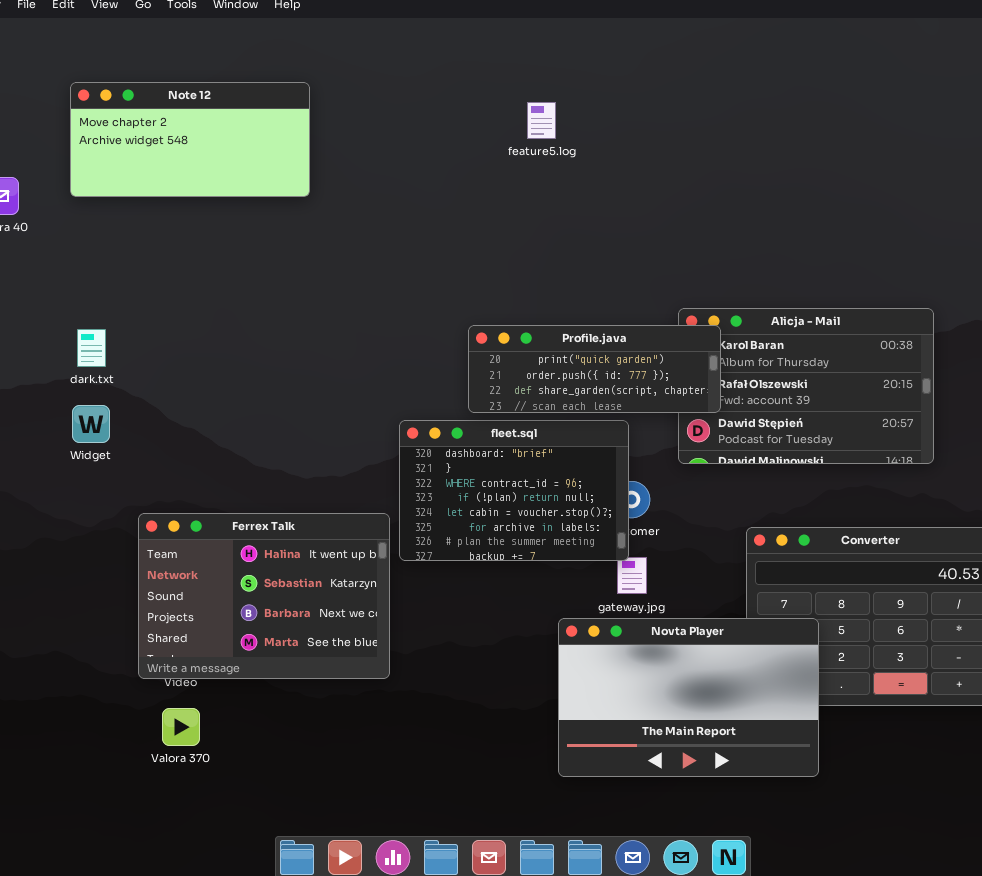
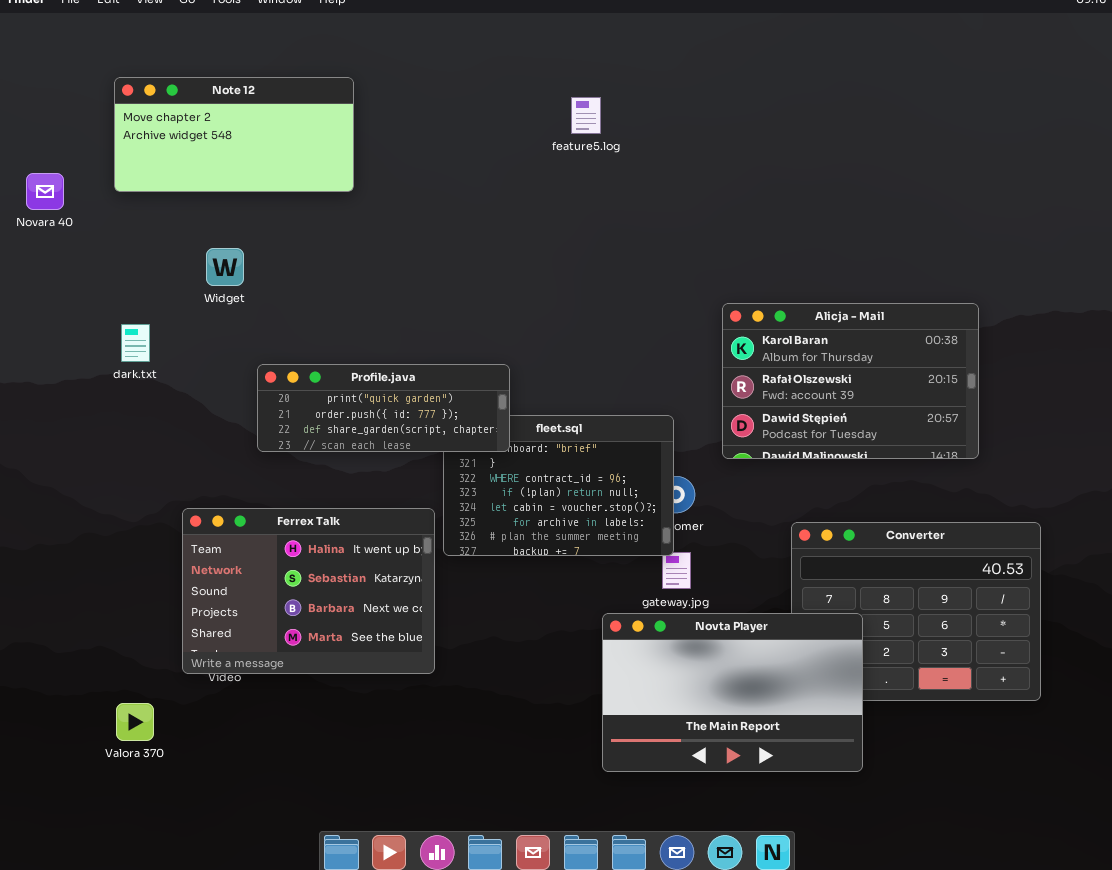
Profile.java: [468,325,721,413] -> [257,364,510,452], moved
Widget: [72,405,110,443] -> [206,248,244,286], moved
Valora 370: [162,708,200,746] -> [116,703,154,741], moved

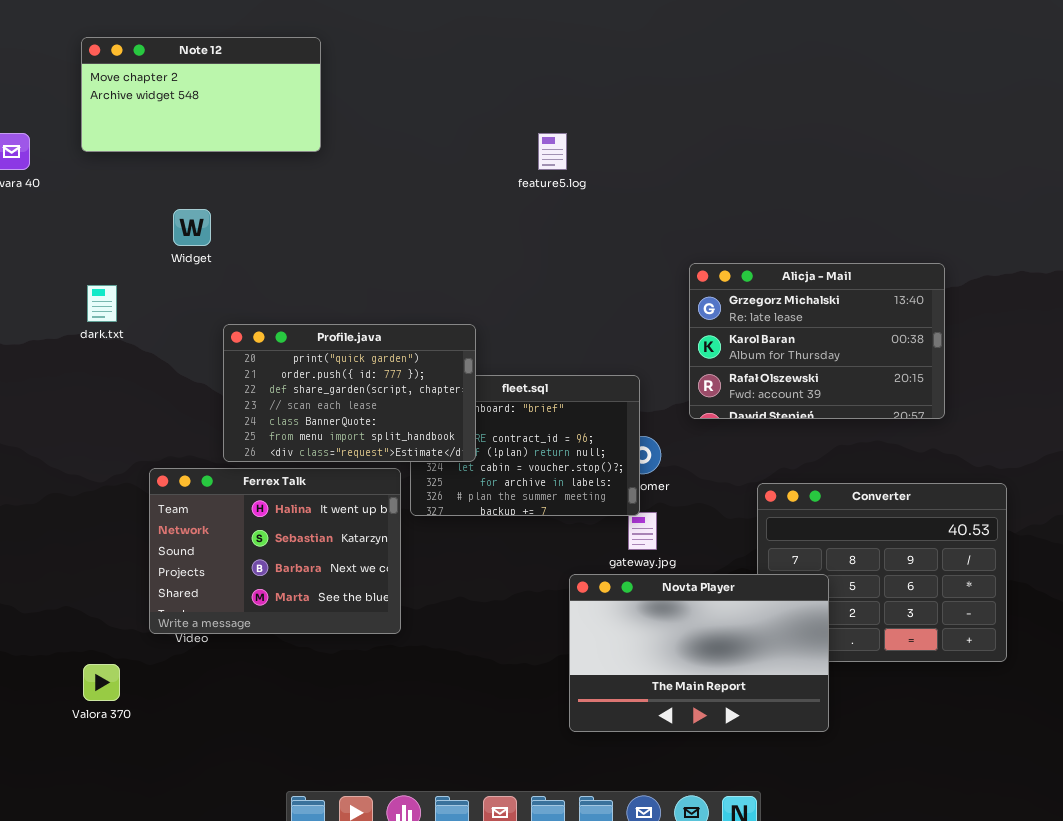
feature5.log: [571,97,601,134] -> [538,133,567,170], moved
Alicja - Mail: [722,303,979,459] -> [689,263,945,419], scrolled up 1 row
Profile.java: [257,364,510,452] -> [223,324,476,462], resized

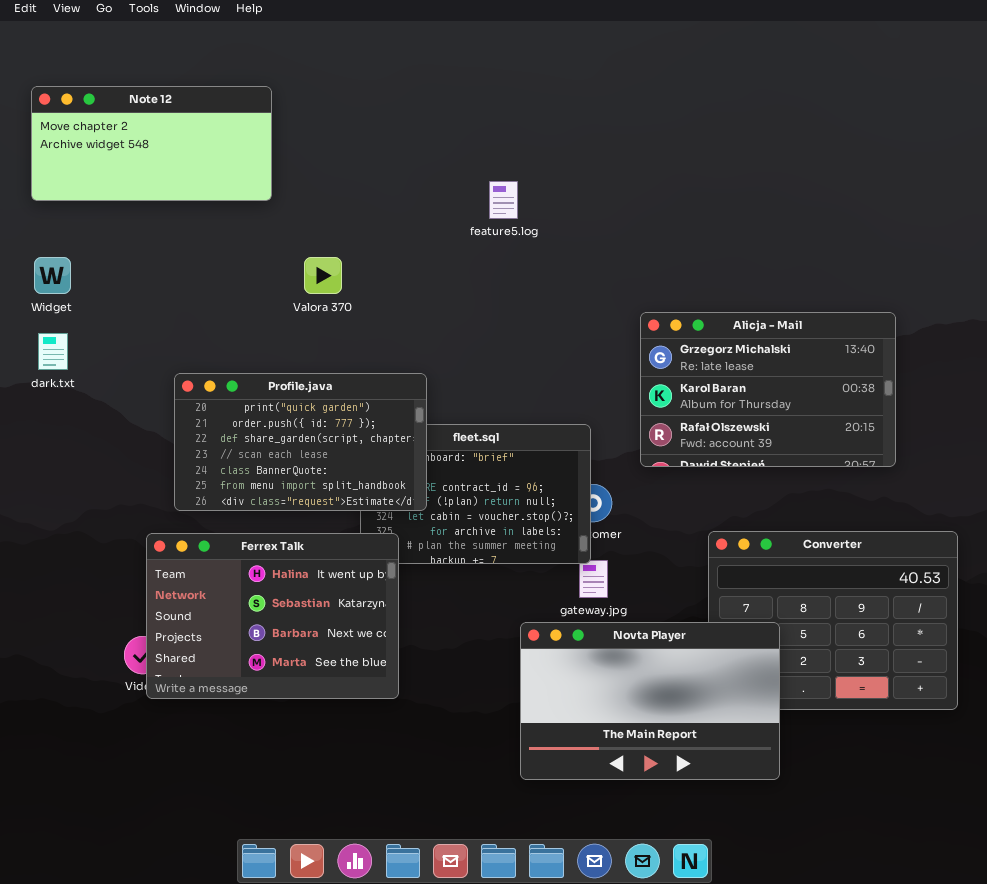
Widget: [173,209,211,246] -> [34,257,71,294], moved
Ferrex Talk: [149,468,401,634] -> [146,533,399,699], moved
Valora 370: [83,664,120,701] -> [304,257,342,294], moved

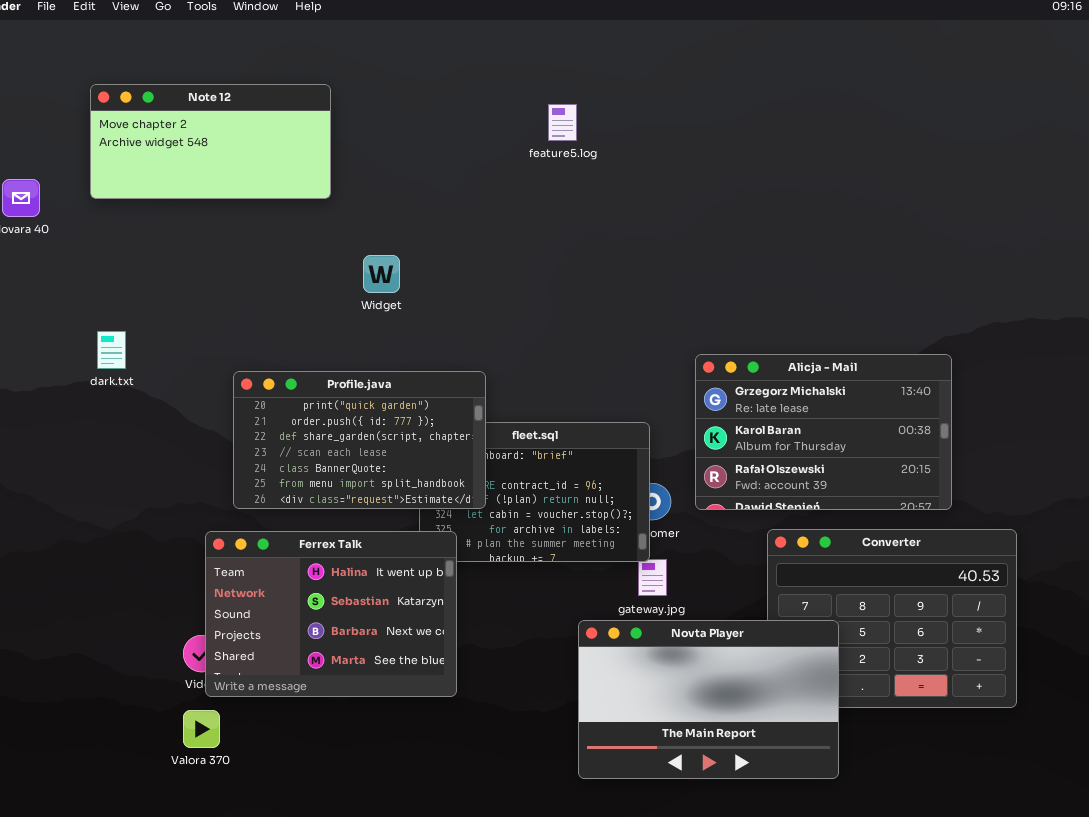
feature5.log: [489,181,518,219] -> [548,104,577,141], moved
Widget: [34,257,71,294] -> [363,255,400,293], moved
Valora 370: [304,257,342,294] -> [183,710,220,748], moved
Alicja - Mail: [640,312,896,467] -> [695,354,952,510], moved

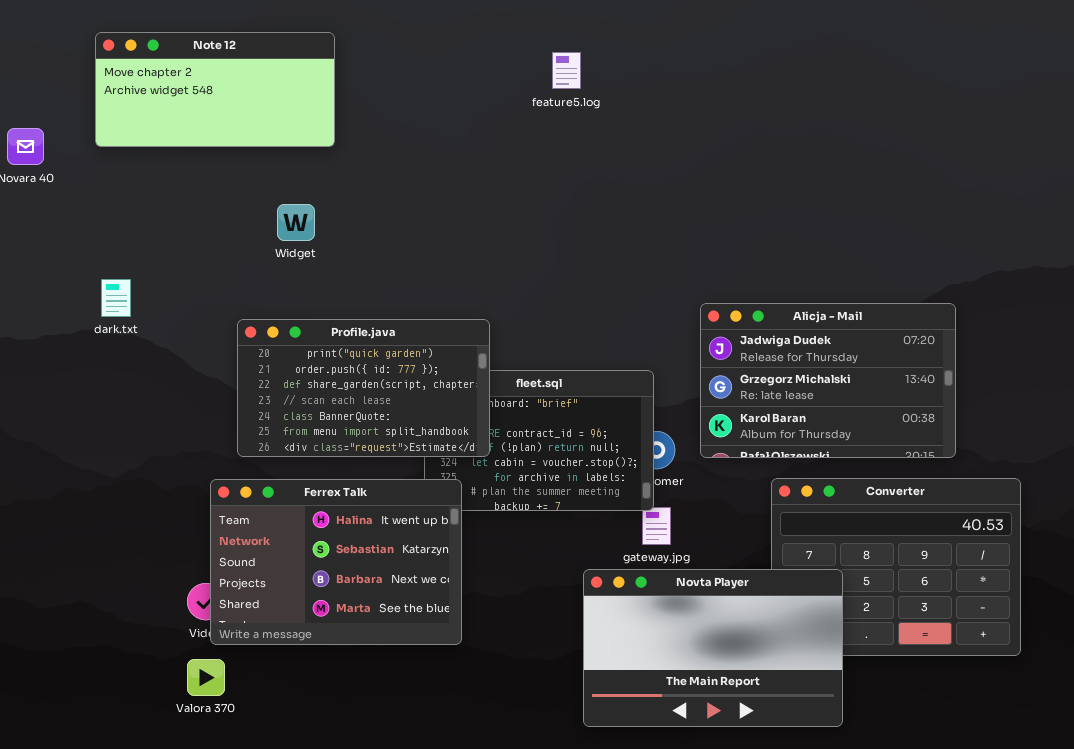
Widget: [363,255,400,293] -> [277,204,315,241], moved
Alicja - Mail: [695,354,952,510] -> [700,303,956,458], scrolled up 1 row

